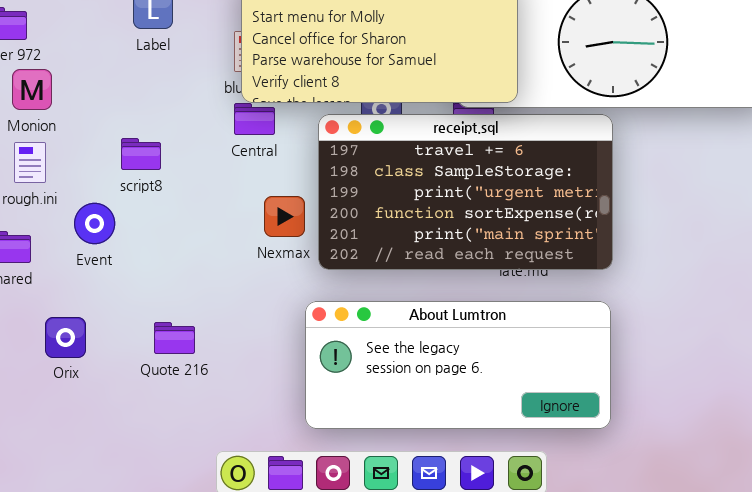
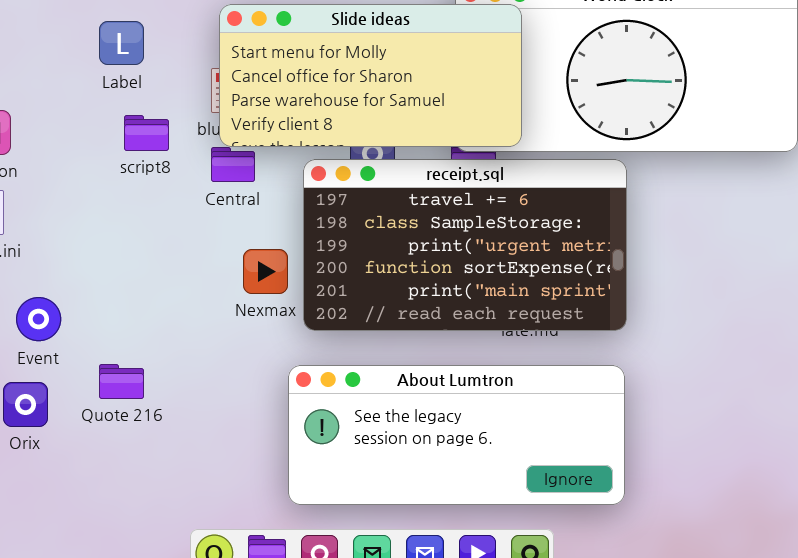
script8: [121,138,161,170] -> [124,115,169,151], moved
Event: [74,203,115,244] -> [16,297,61,341], moved
Quote 216: [154,322,195,354] -> [99,364,144,399], moved

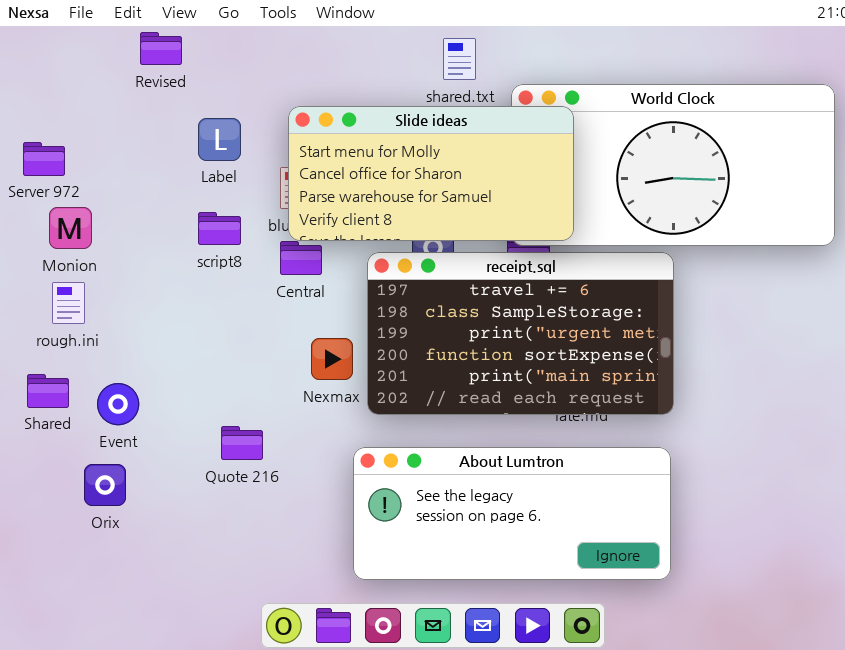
Label: [99,21,144,65] -> [198,118,241,161], moved
Quote 216: [99,364,144,399] -> [221,426,263,460], moved

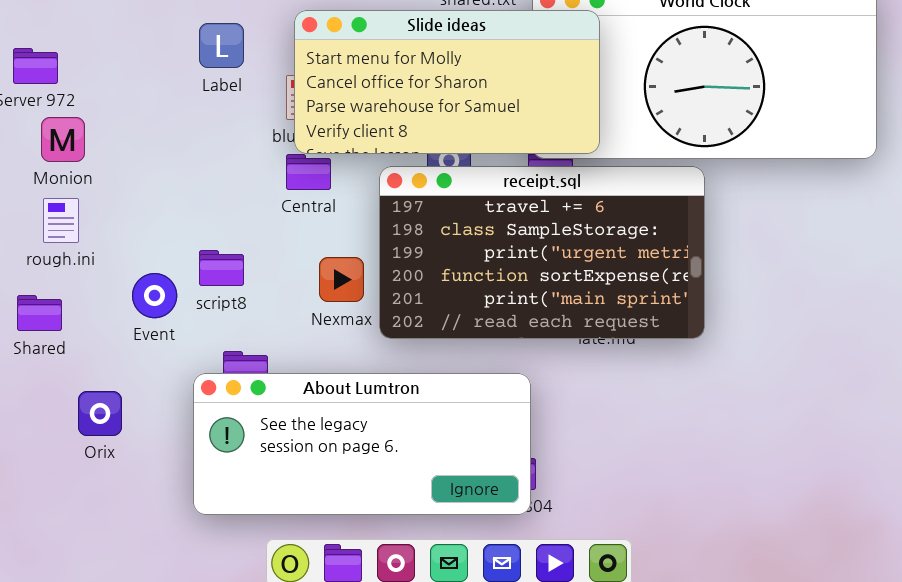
script8: [198,212,241,245] -> [199,250,244,286], moved
Event: [97,383,139,425] -> [132,273,177,318], moved
About Lumtron: [353,447,671,580] -> [193,373,531,515], moved

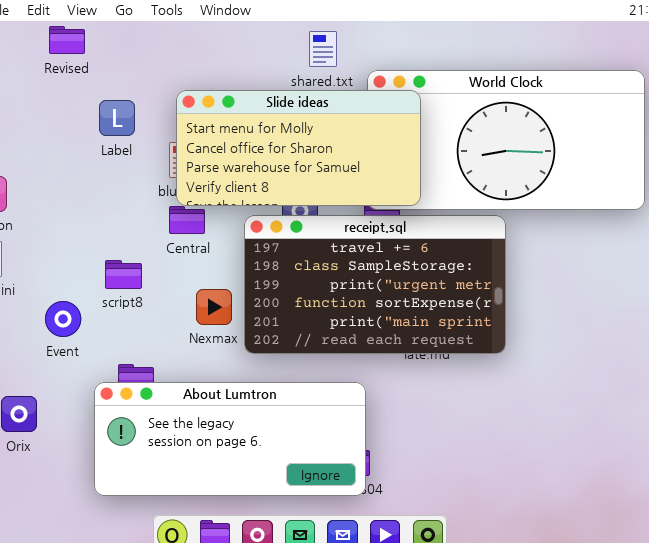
script8: [199,250,244,286] -> [105,260,142,289], moved

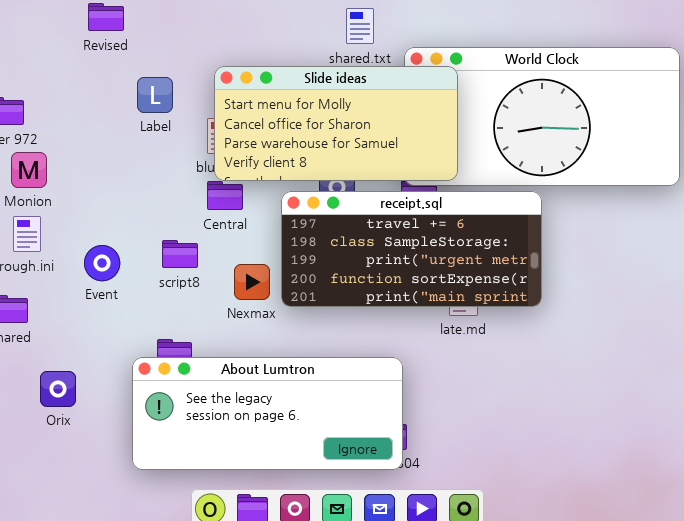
receipt.sql: [244,215,506,354] -> [281,191,542,307], resized
script8: [105,260,142,289] -> [162,240,198,268], moved
Event: [45,301,81,337] -> [84,245,120,281], moved

